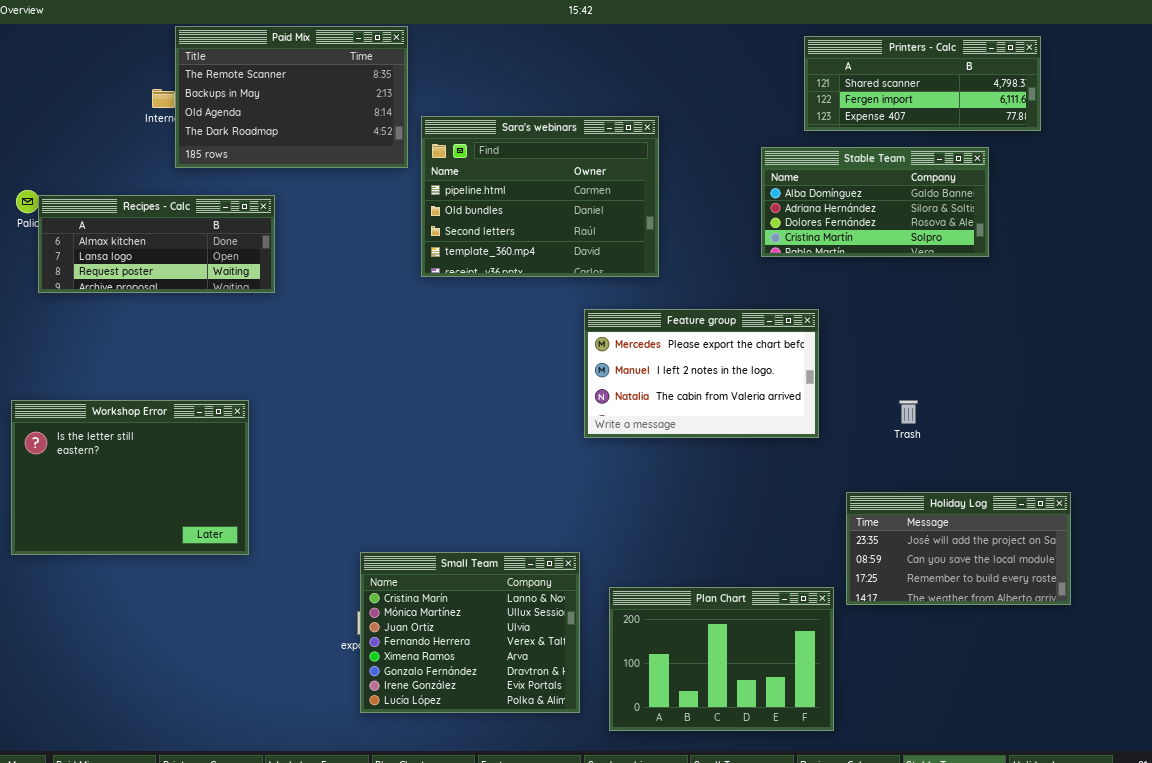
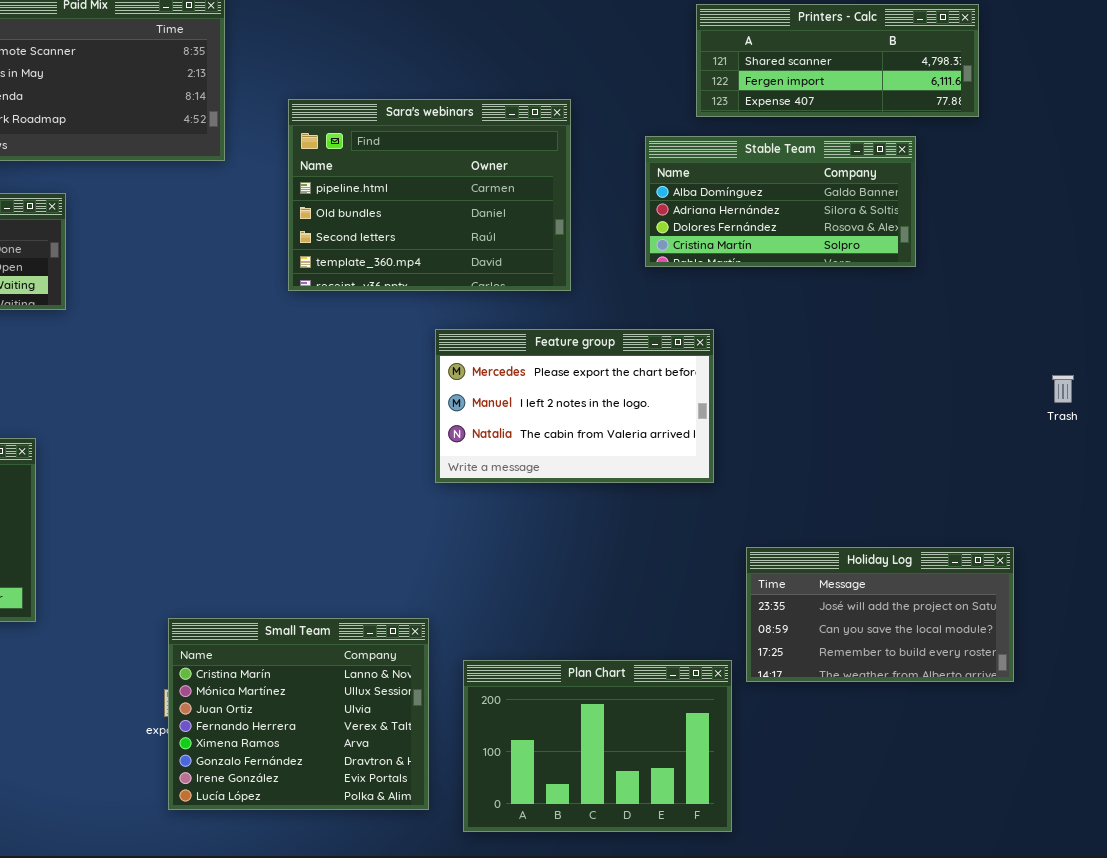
Sara's webinars: [421,116,659,277] -> [288,99,571,291], moved
Trash: [899,400,918,424] -> [1052,375,1074,403], moved

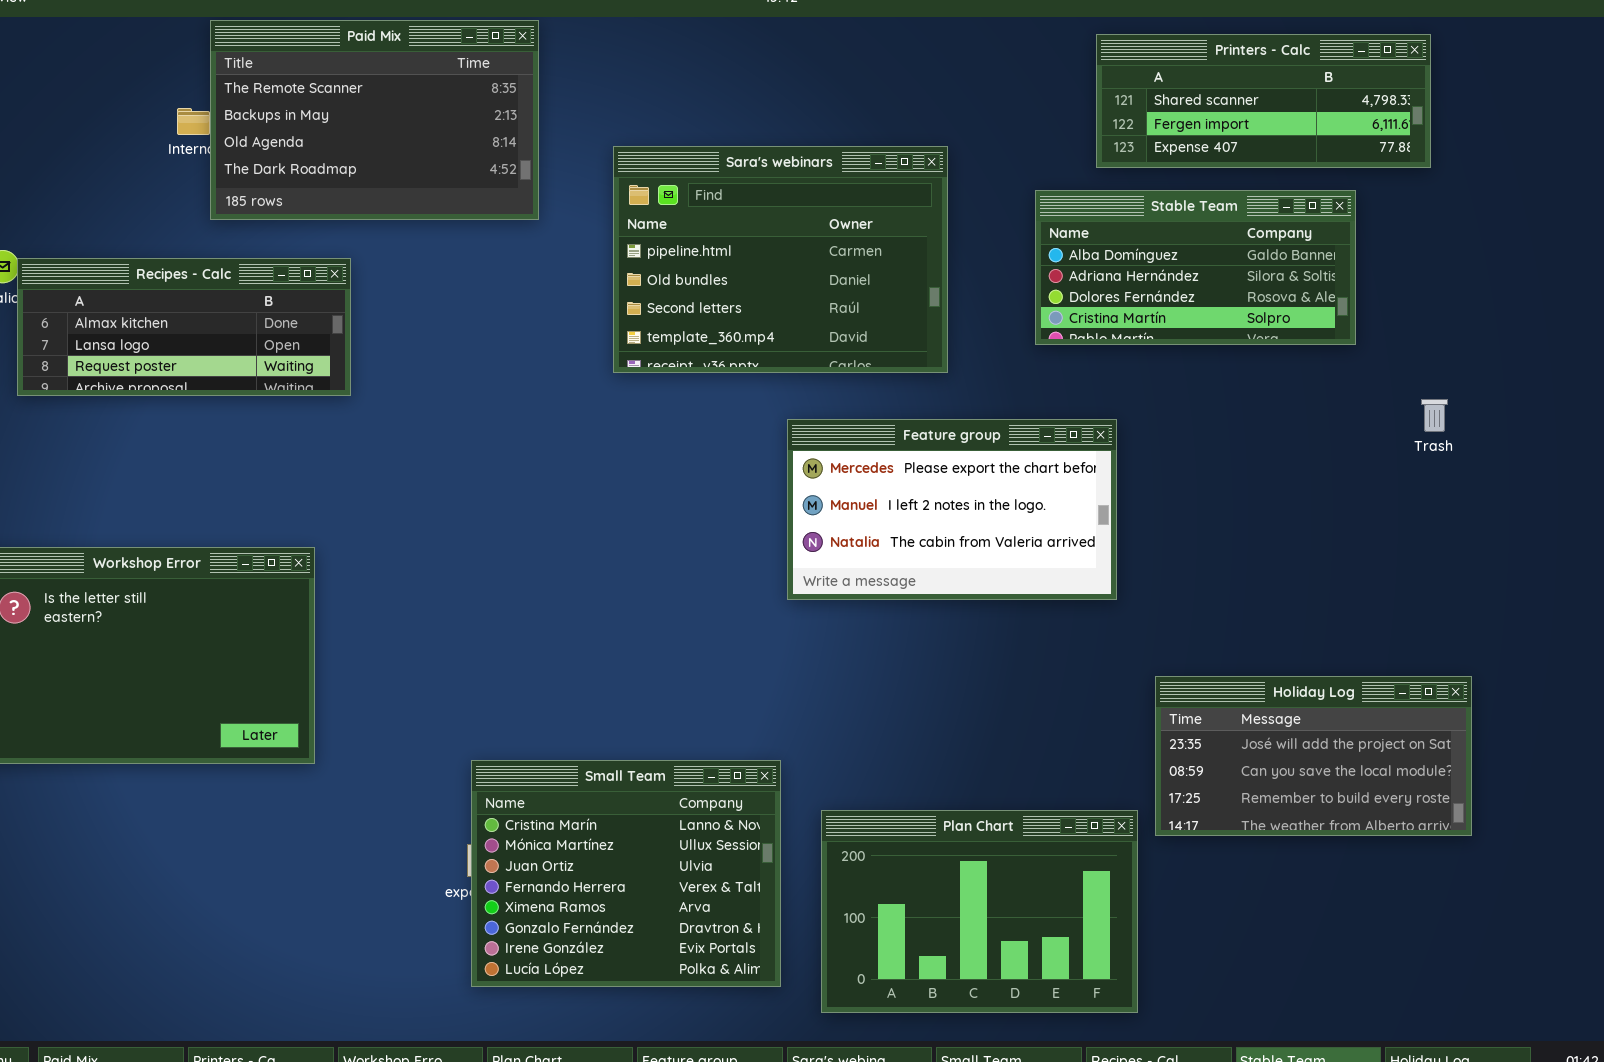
Trash: [1052,375,1074,403] -> [1421,399,1448,432], moved

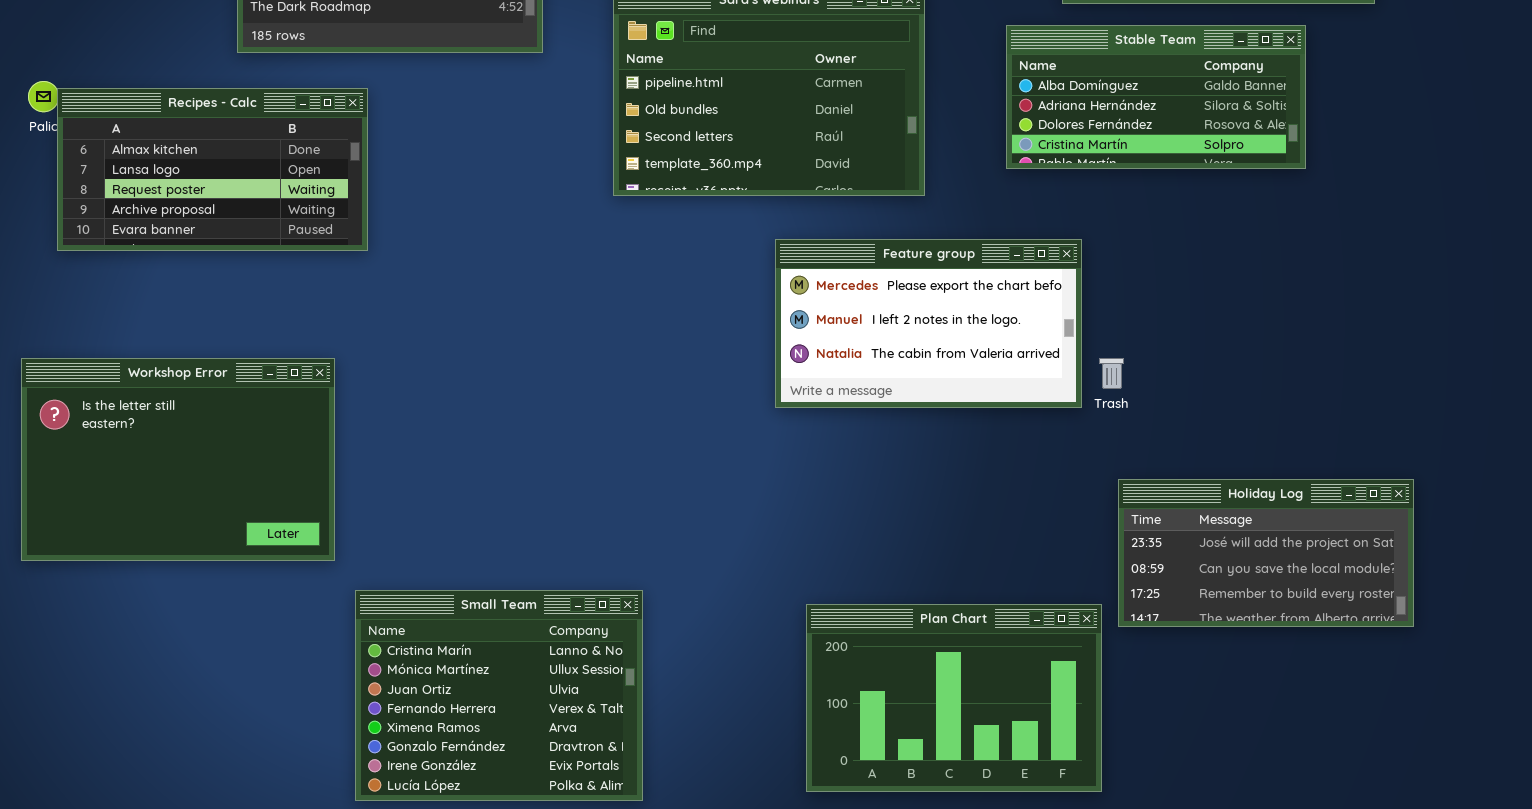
Recipes - Calc: [17,258,351,396] -> [57,88,368,251], resized
Trash: [1421,399,1448,432] -> [1099,358,1124,389], moved
Small Team: [471,760,781,987] -> [355,590,643,801], moved

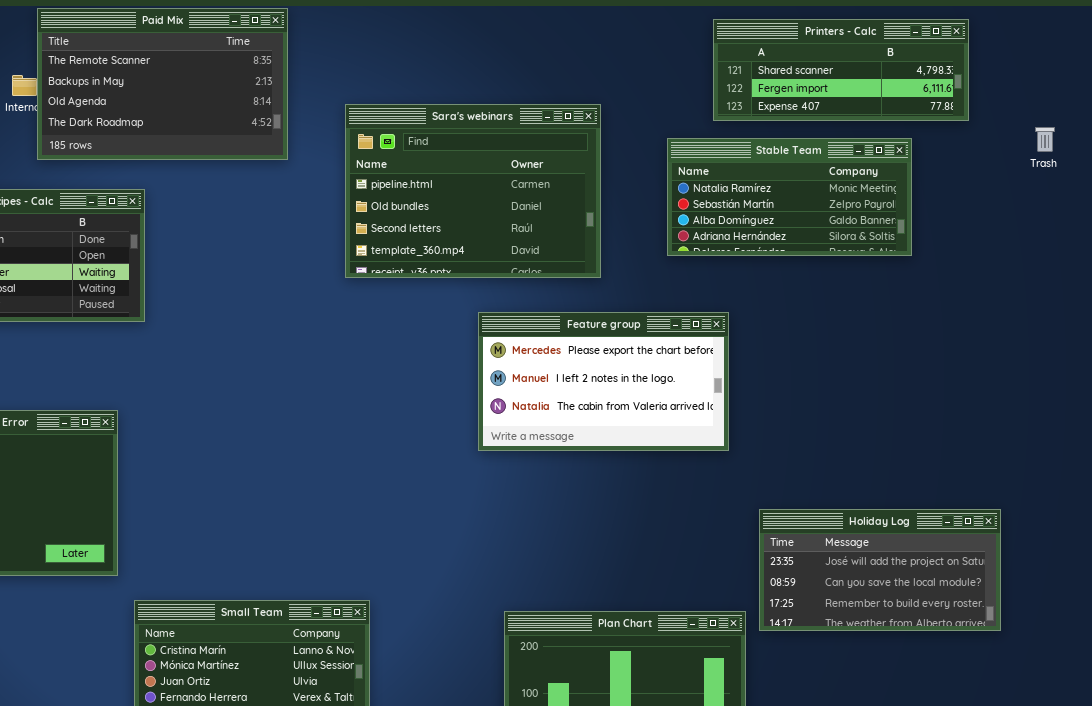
Stable Team: [1006,25,1306,169] -> [667,138,912,256], scrolled up 2 rows
Trash: [1099,358,1124,389] -> [1035,127,1055,152], moved

